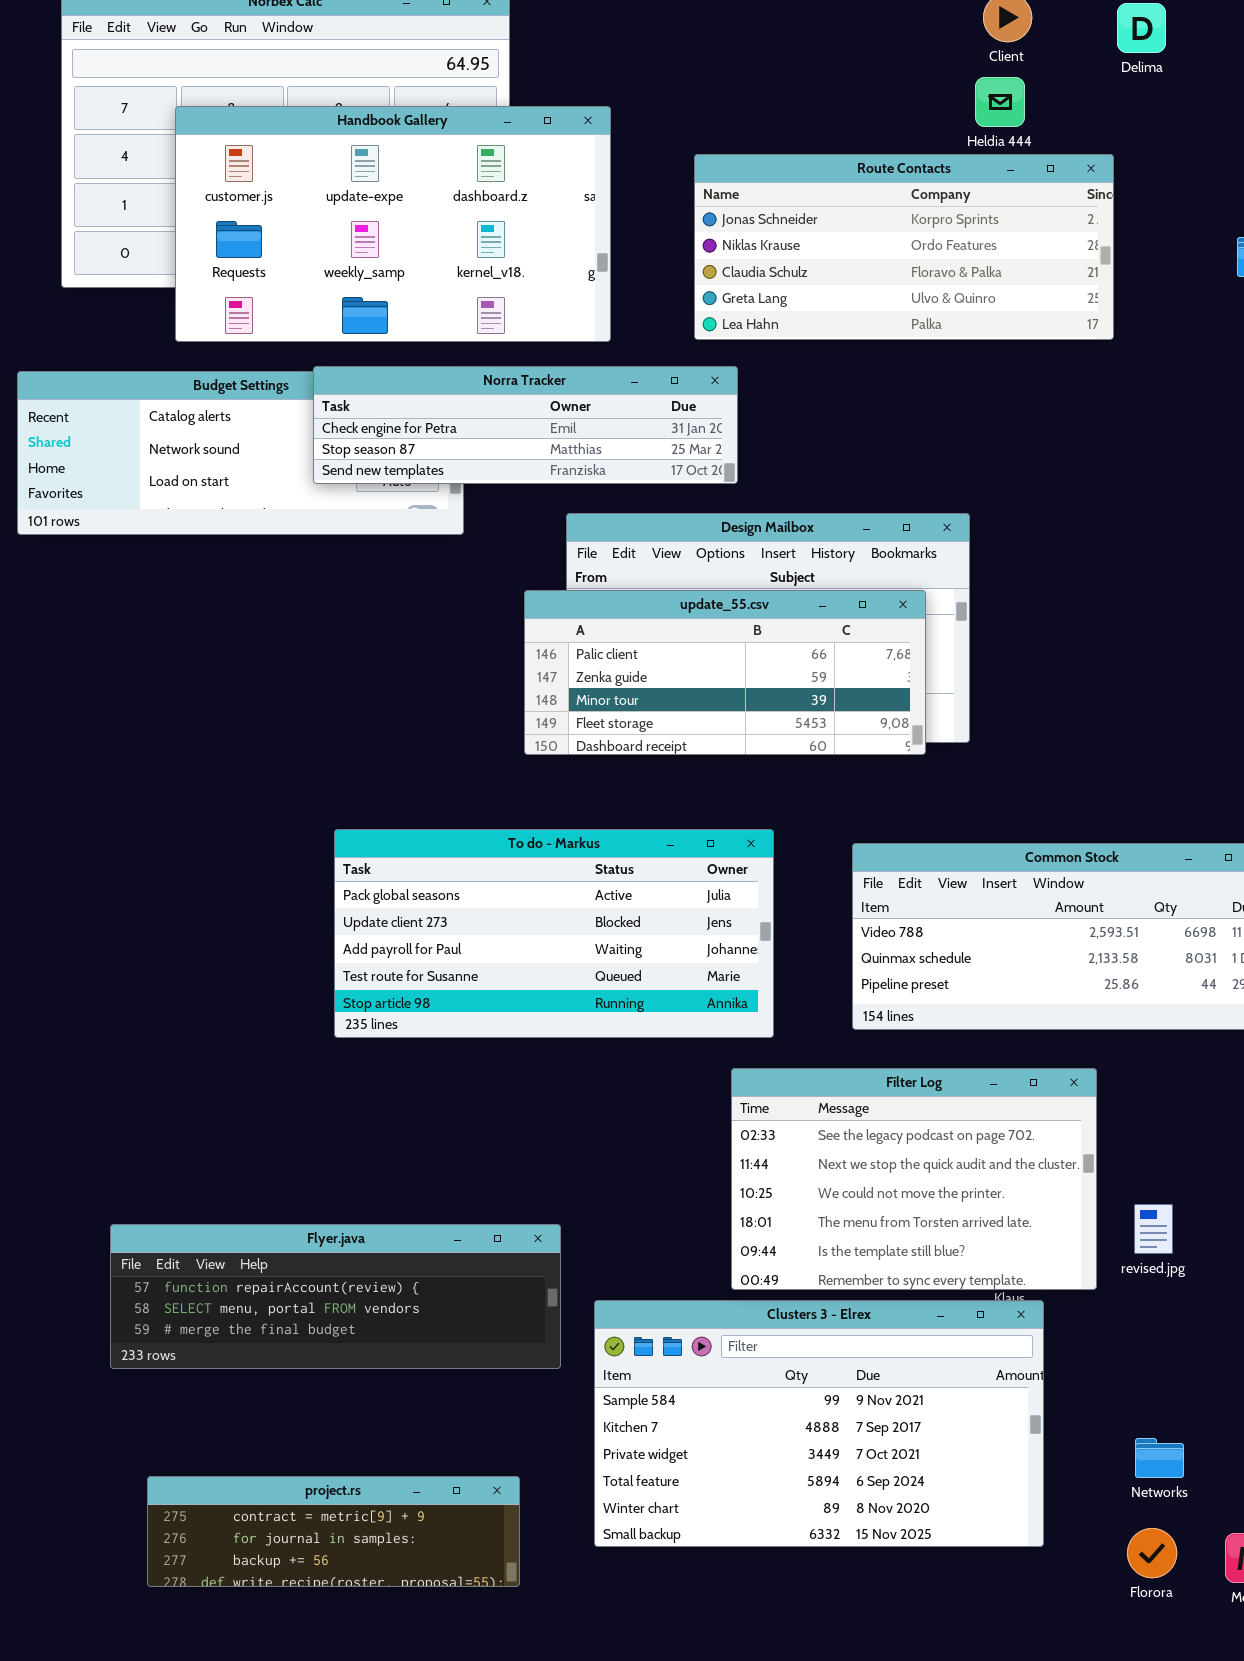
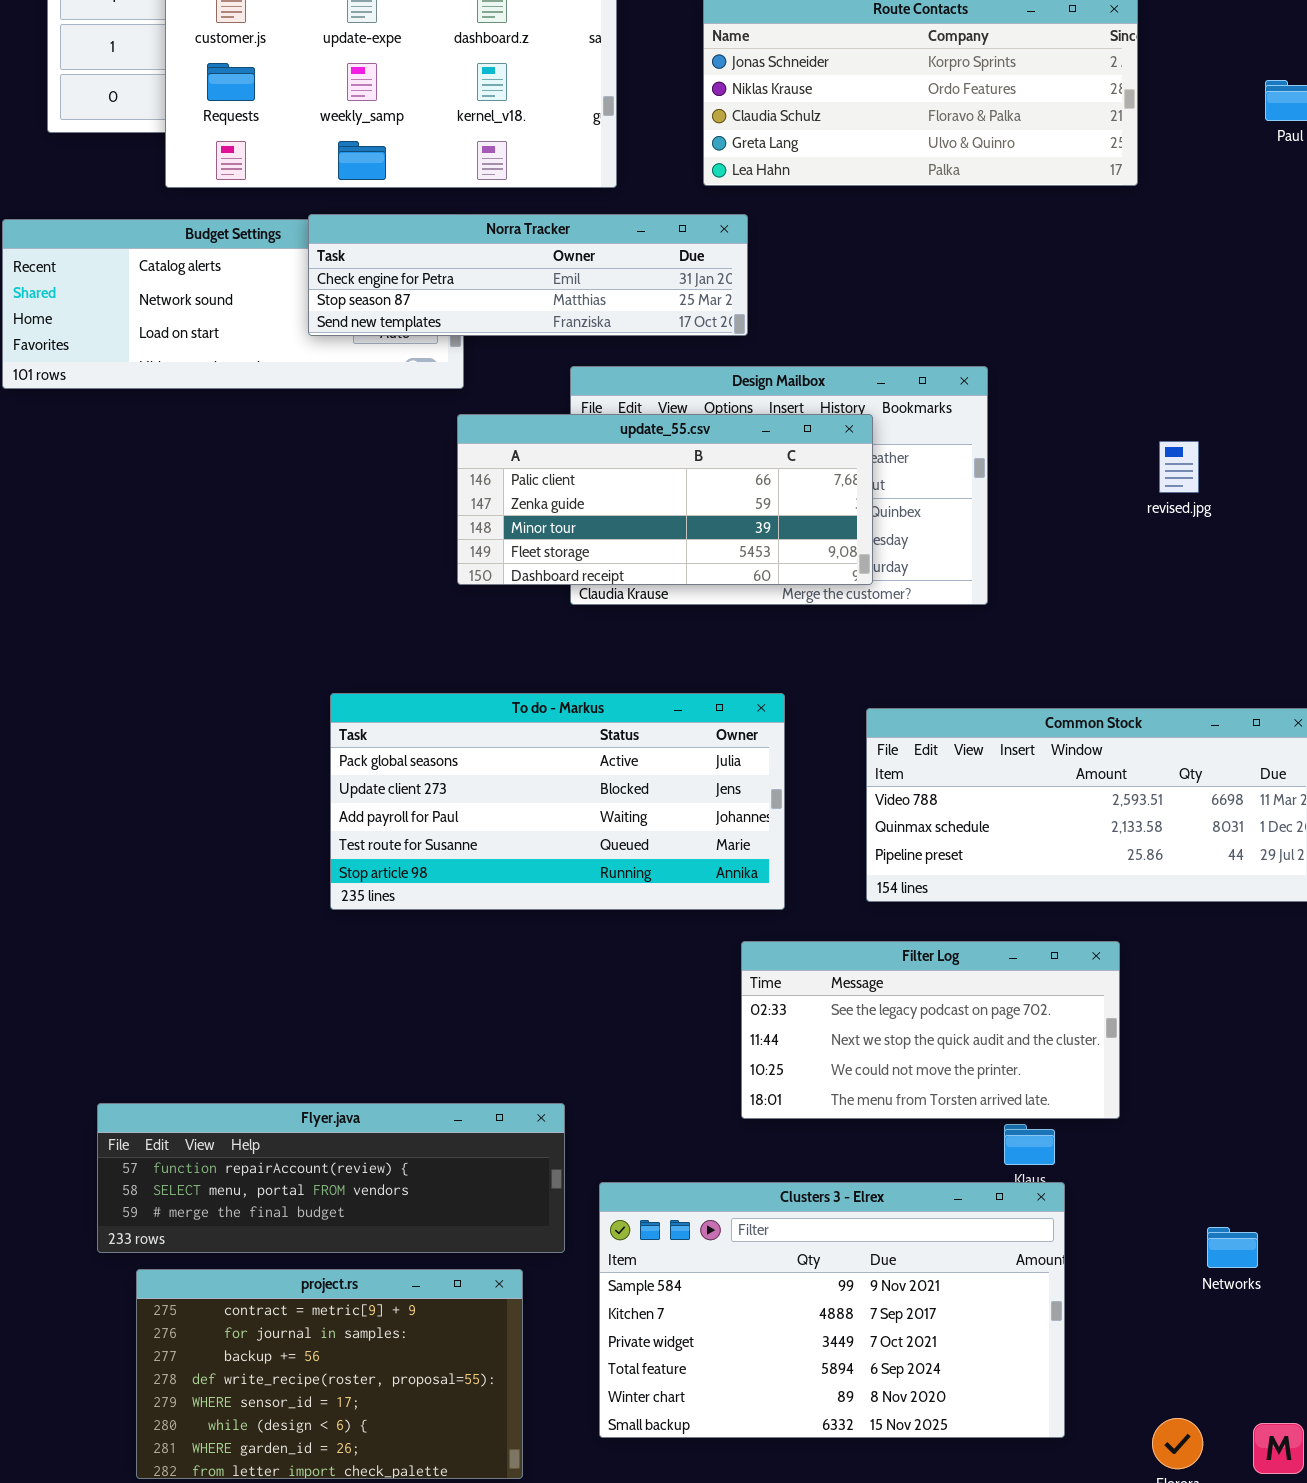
update_55.csv: [524,590,926,755] -> [457,414,873,585], moved
Filter Log: [731,1068,1097,1290] -> [741,941,1120,1119], resized
revised.jpg: [1134,1204,1173,1254] -> [1159,441,1199,493], moved
Networks: [1135,1438,1184,1478] -> [1207,1227,1258,1268], moved
project.rs: [147,1476,520,1587] -> [136,1269,523,1479], resized

